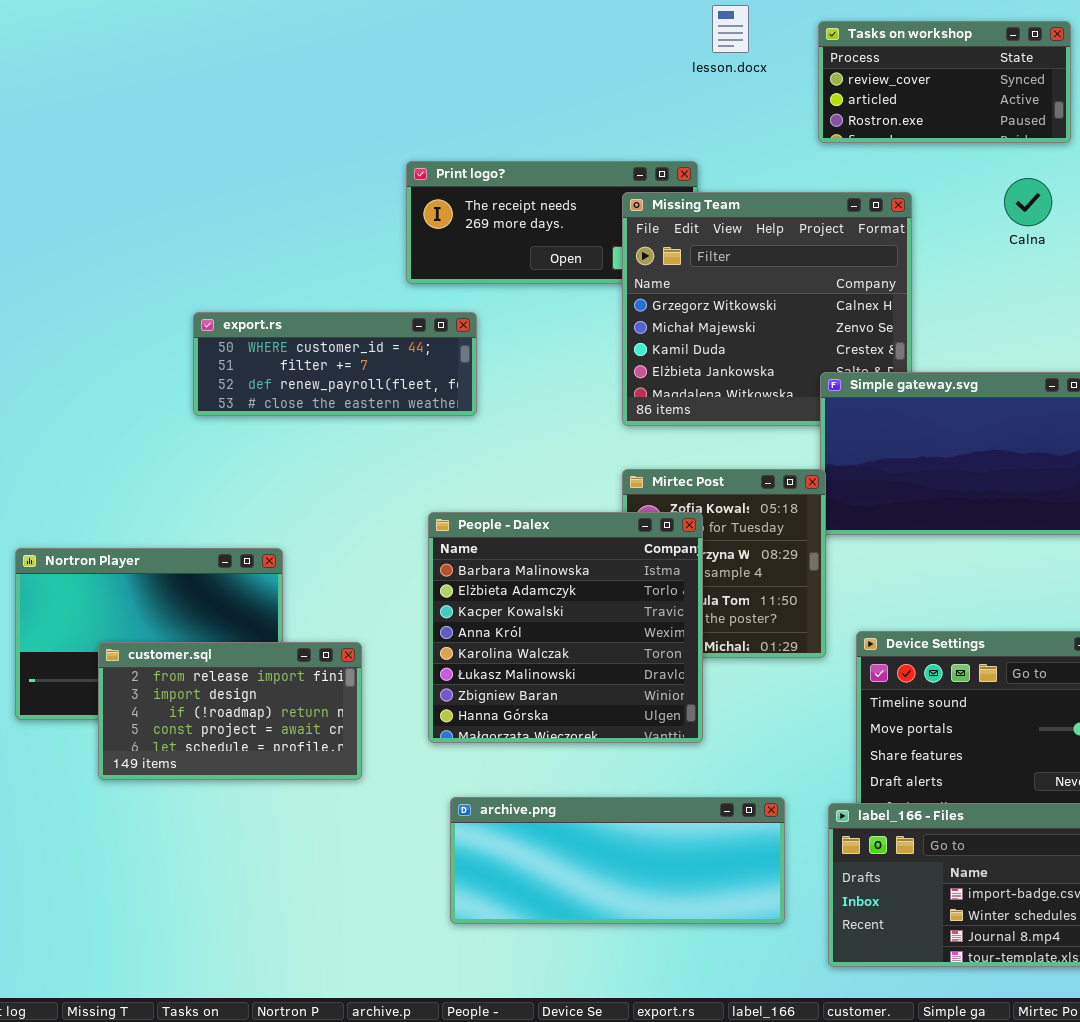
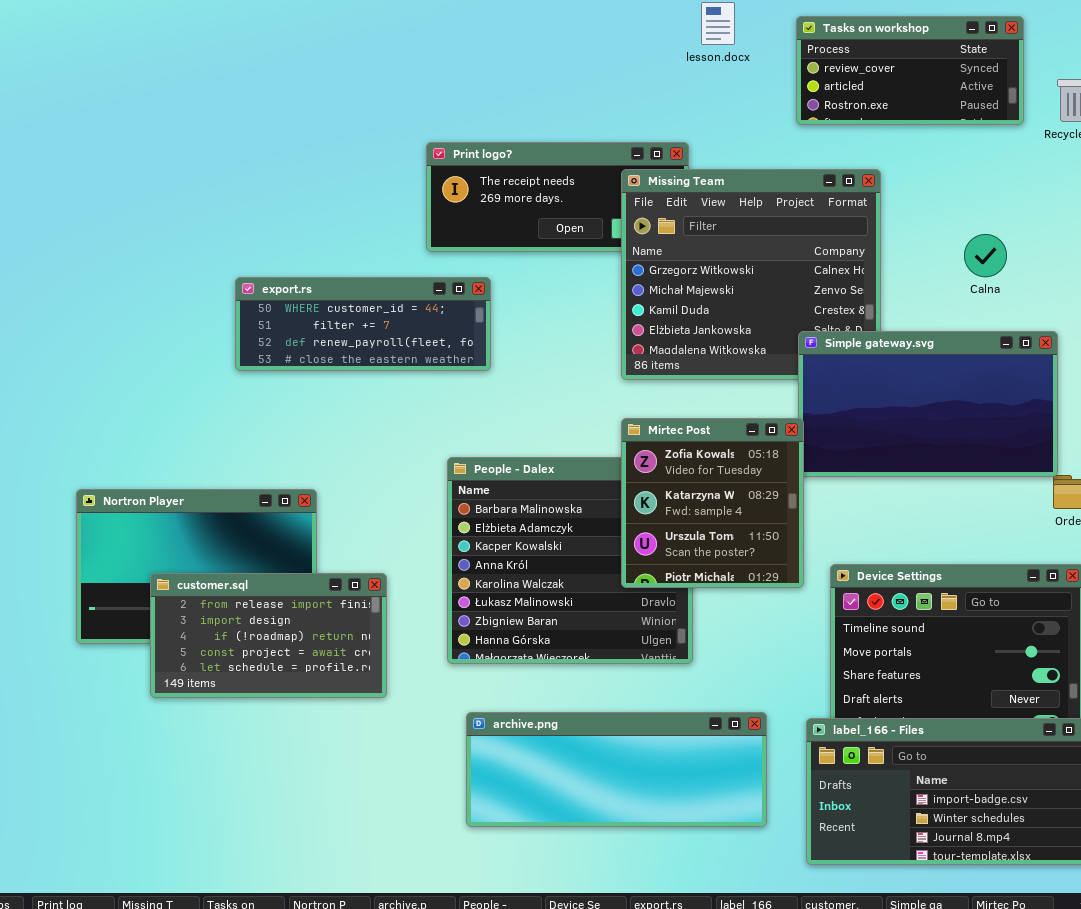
Calna: [1004,178,1052,226] -> [964,234,1007,277], moved
Mirtec Post: [622,469,826,658] -> [621,418,804,588], raised

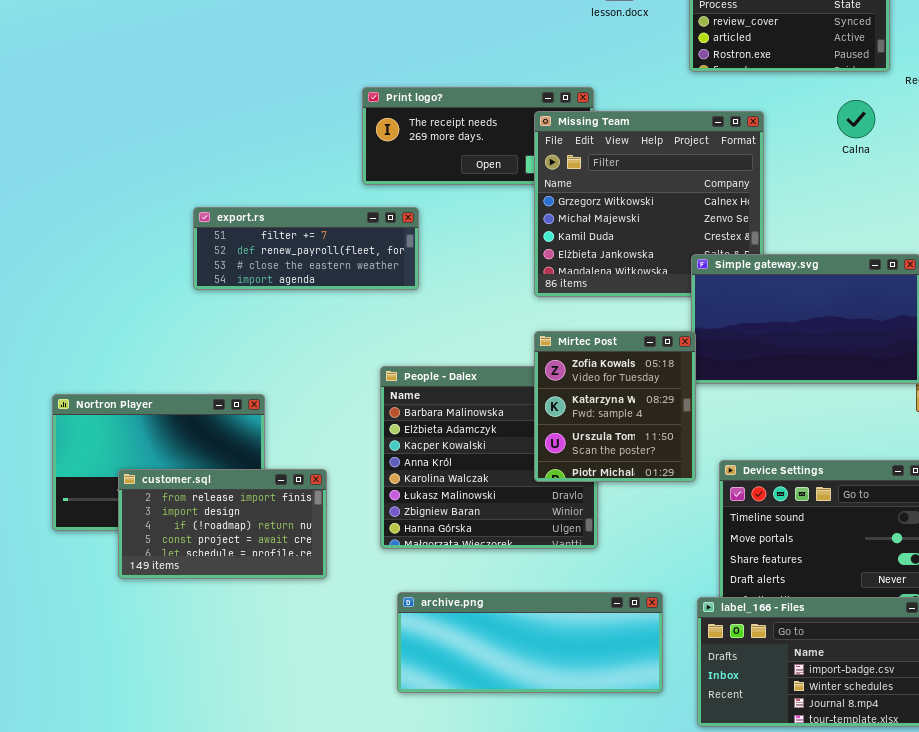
Calna: [964,234,1007,277] -> [837,100,875,138], moved
export.rs: [235,277,491,371] -> [193,207,419,290], scrolled down 1 row

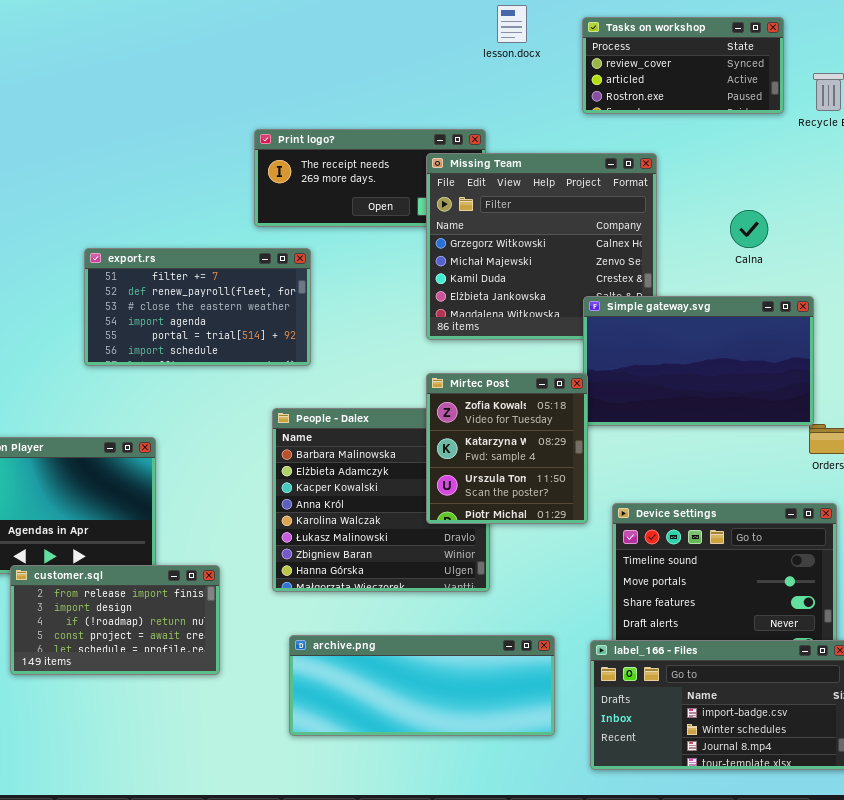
Calna: [837,100,875,138] -> [730,210,768,248], moved
export.rs: [193,207,419,290] -> [84,248,311,366], resized
customer.sql: [118,469,327,579] -> [10,565,220,675], moved

